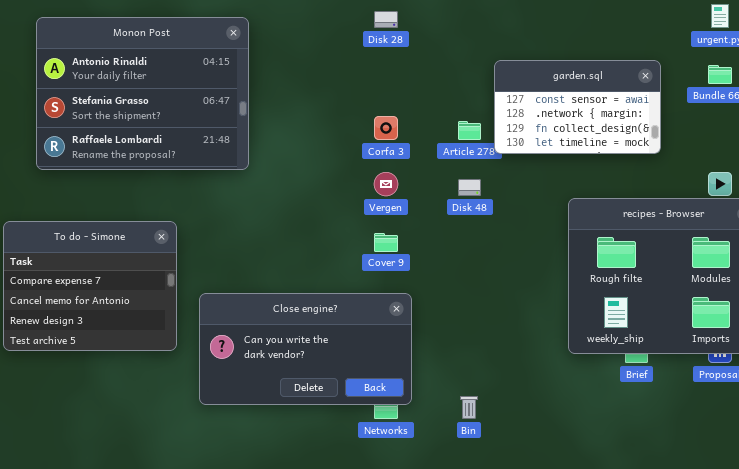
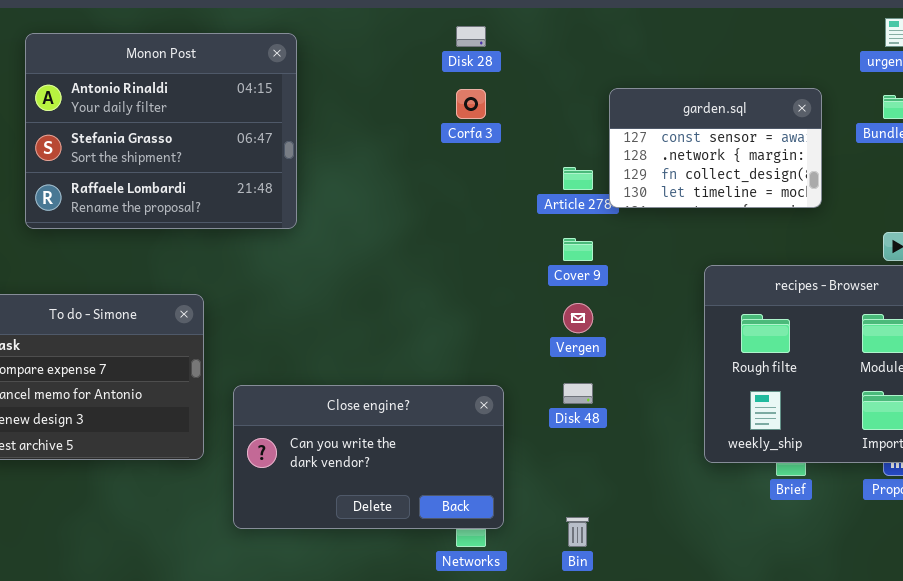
Corfa 3: [374,116,398,140] -> [456,89,486,119], moved
Vergen: [374,172,398,196] -> [563,303,593,333], moved
Disk 48: [458,179,481,196] -> [563,383,593,404], moved
Cover 9: [374,233,398,252] -> [563,238,593,261], moved

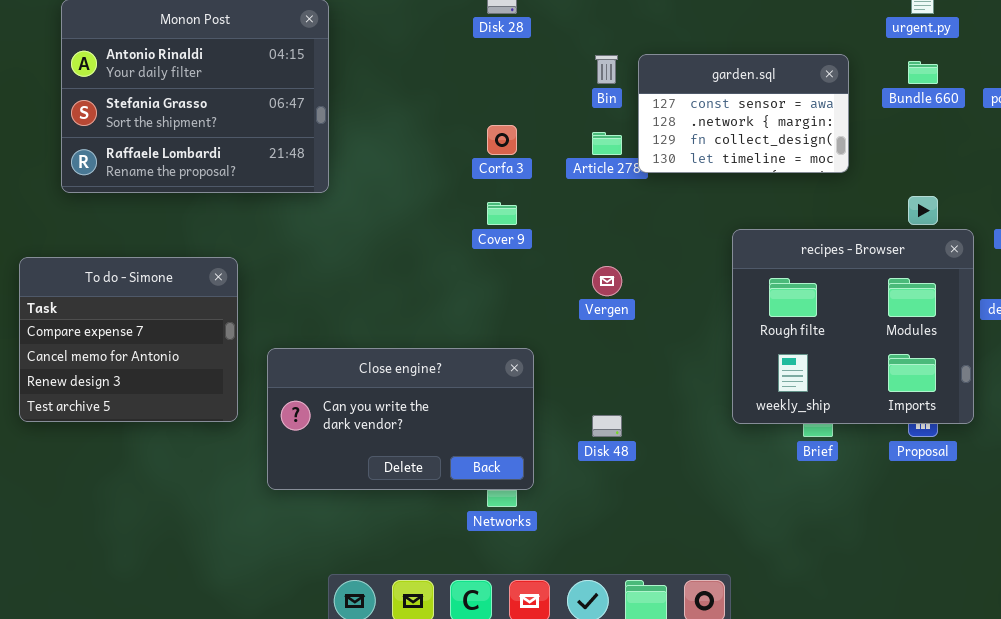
Corfa 3: [456,89,486,119] -> [487,125,517,155], moved
Cover 9: [563,238,593,261] -> [487,202,517,225], moved
Disk 48: [563,383,593,404] -> [592,415,622,437], moved
Bin: [566,517,589,547] -> [595,55,618,84], moved

